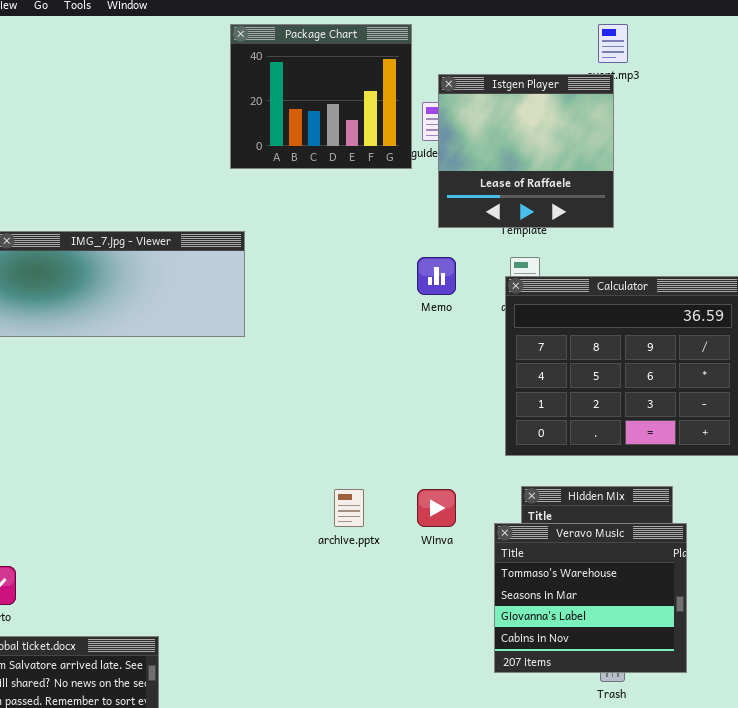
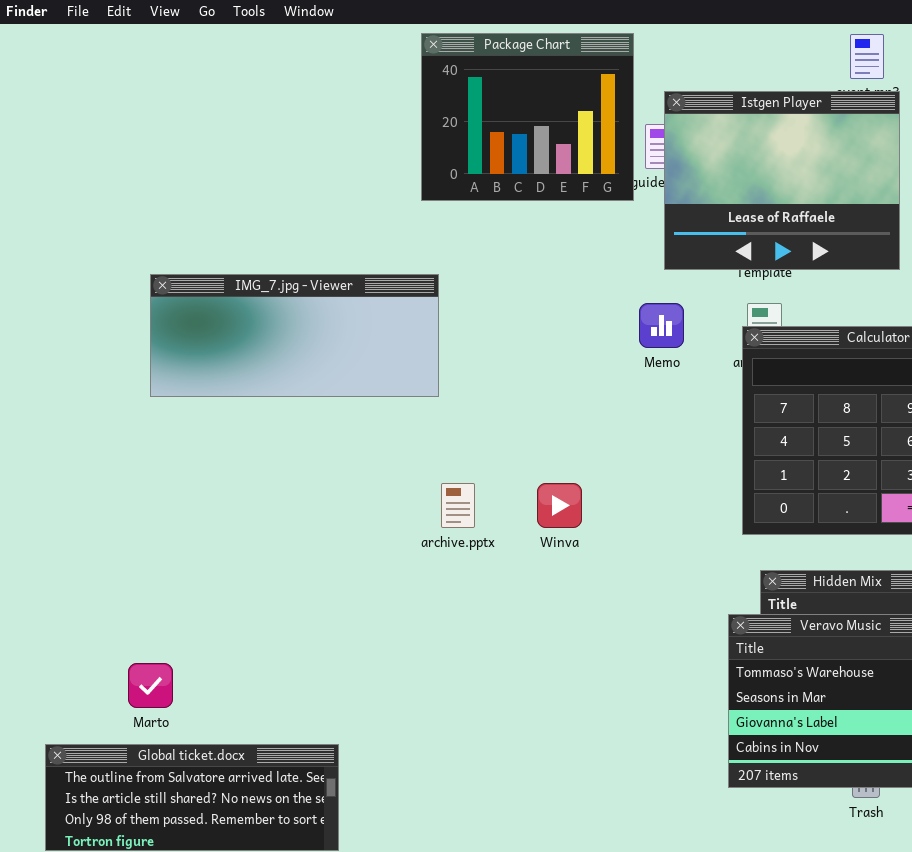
Istgen Player: [438,74,614,228] -> [664,91,900,270], resized
archive.pptx: [334,489,364,527] -> [441,483,475,528], moved
Winva: [417,489,456,527] -> [537,483,582,528], moved

